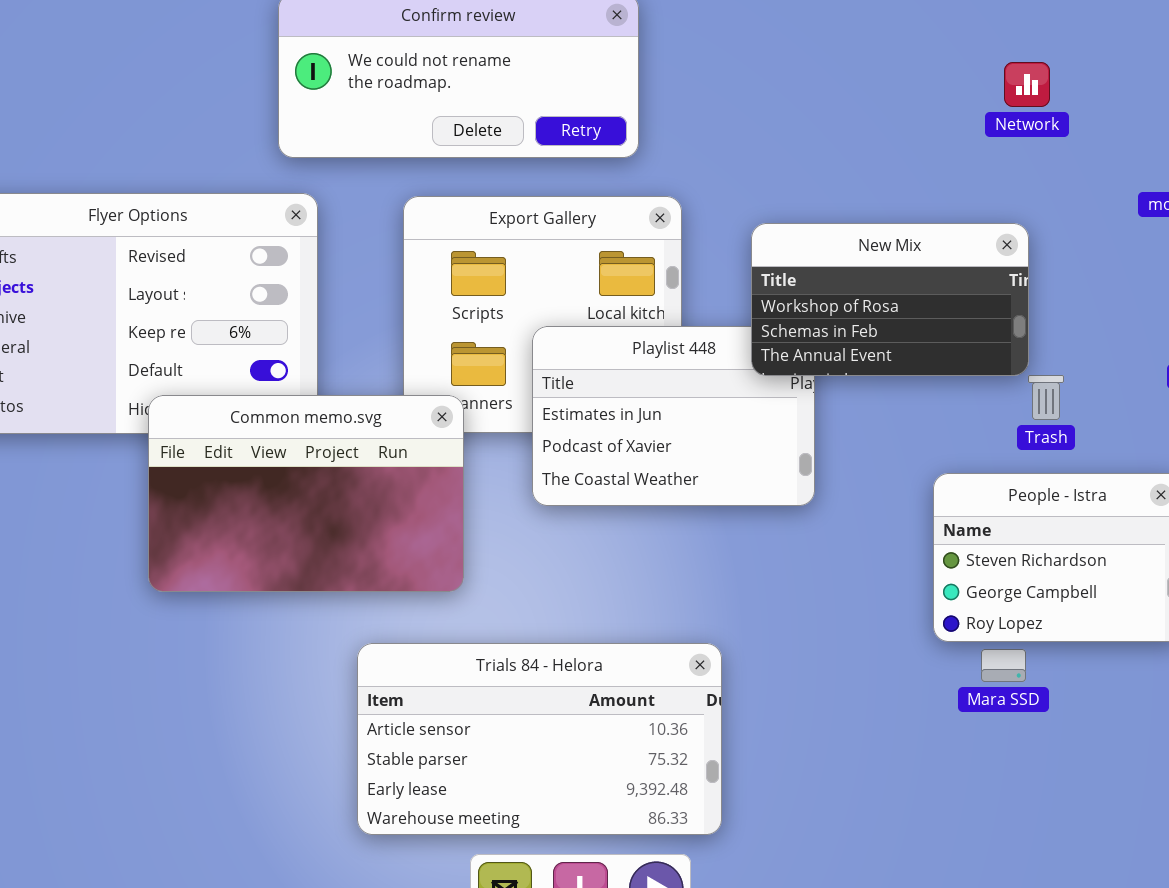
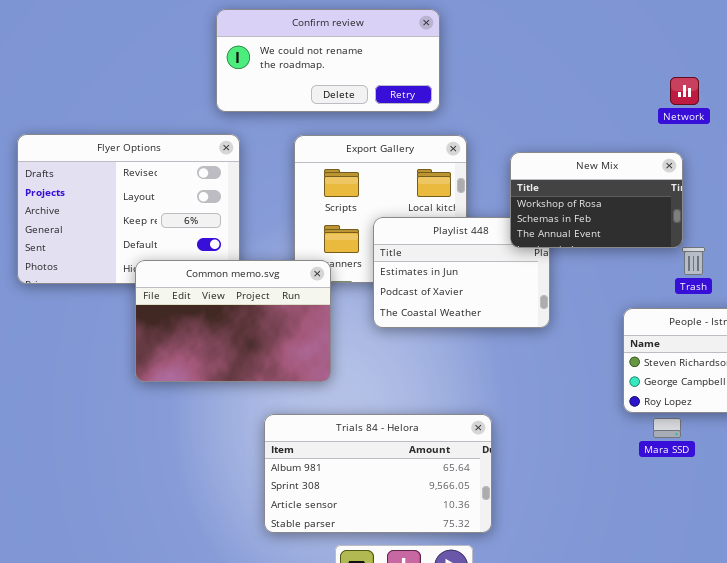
Network: [1004,62,1050,107] -> [670,77,699,105], moved
Trials 84 - Helora: [357,643,722,835] -> [264,414,492,533], scrolled up 2 rows

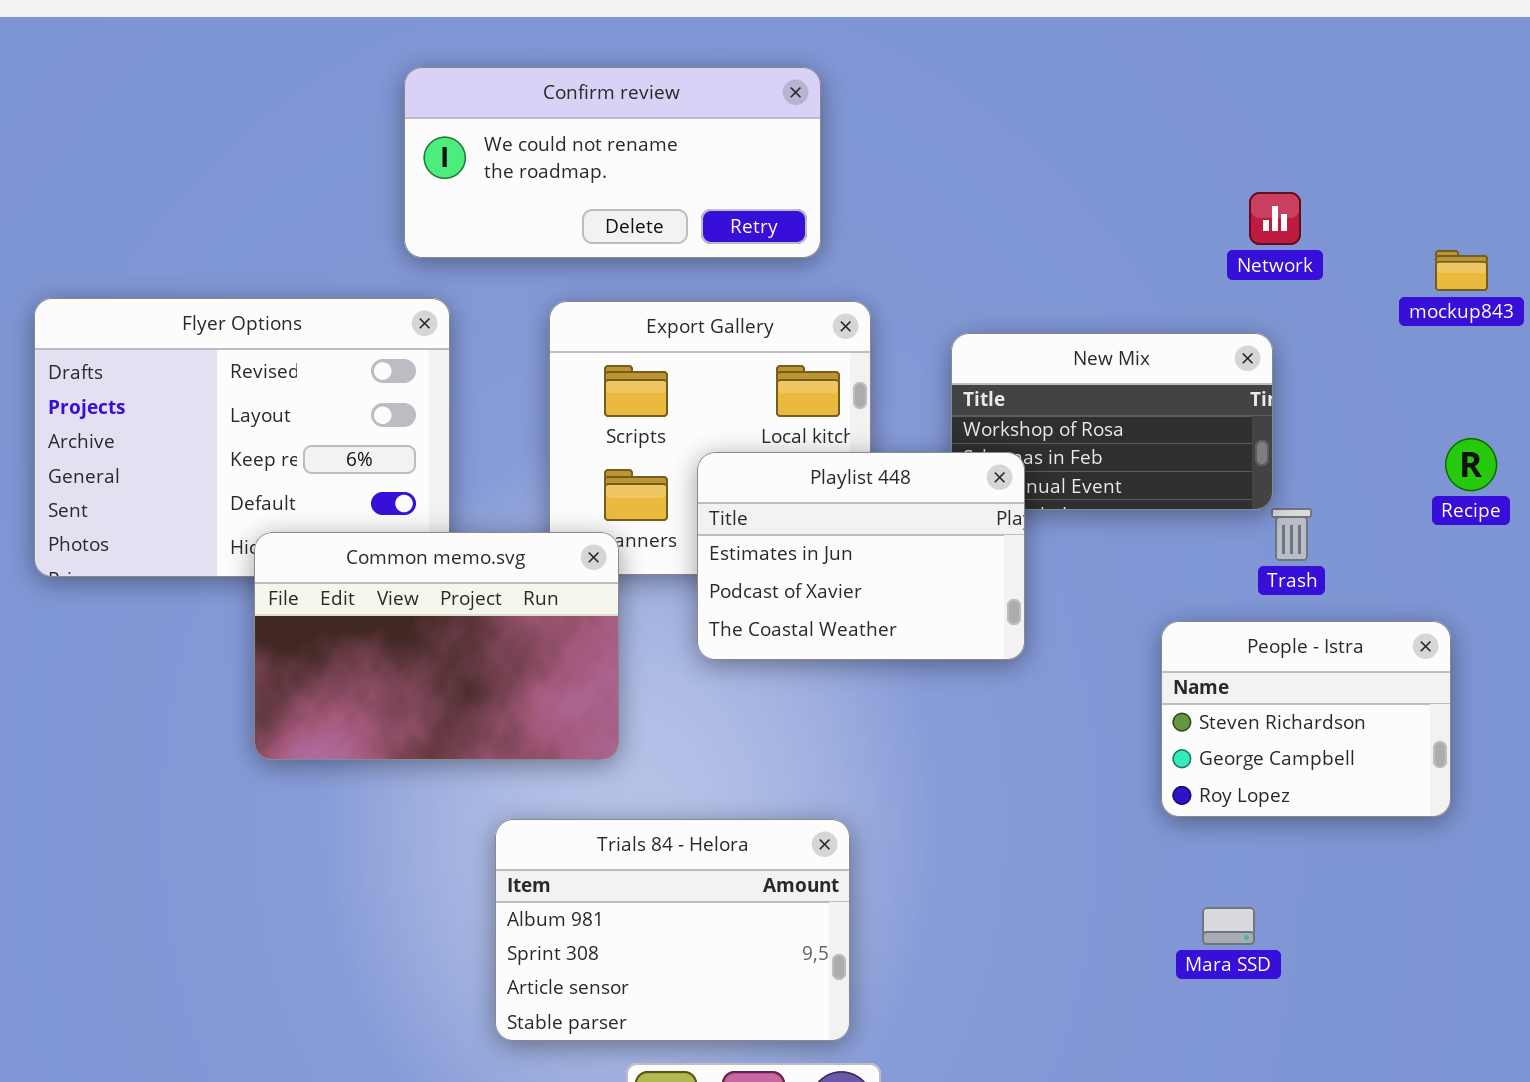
Playlist 448: [373,217,550,328] -> [697,452,1025,660], raised
Trials 84 - Helora: [264,414,492,533] -> [495,819,850,1041], resized
Mara SSD: [653,418,681,438] -> [1202,907,1255,945], moved

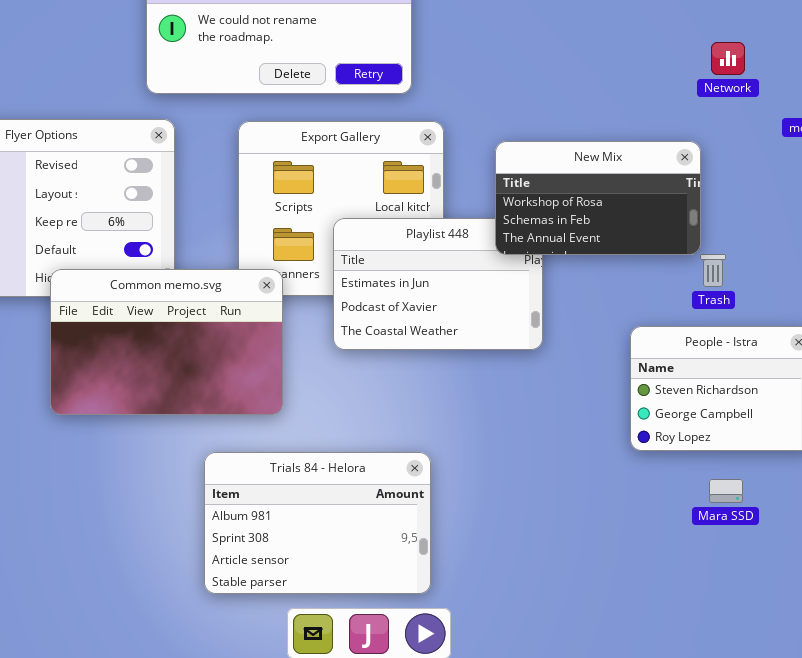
Network: [1249,192,1301,245] -> [711,42,745,75], moved
New Mix: [951,333,1273,510] -> [495,141,701,255], raised
Mara SSD: [1202,907,1255,945] -> [709,479,743,503], moved

